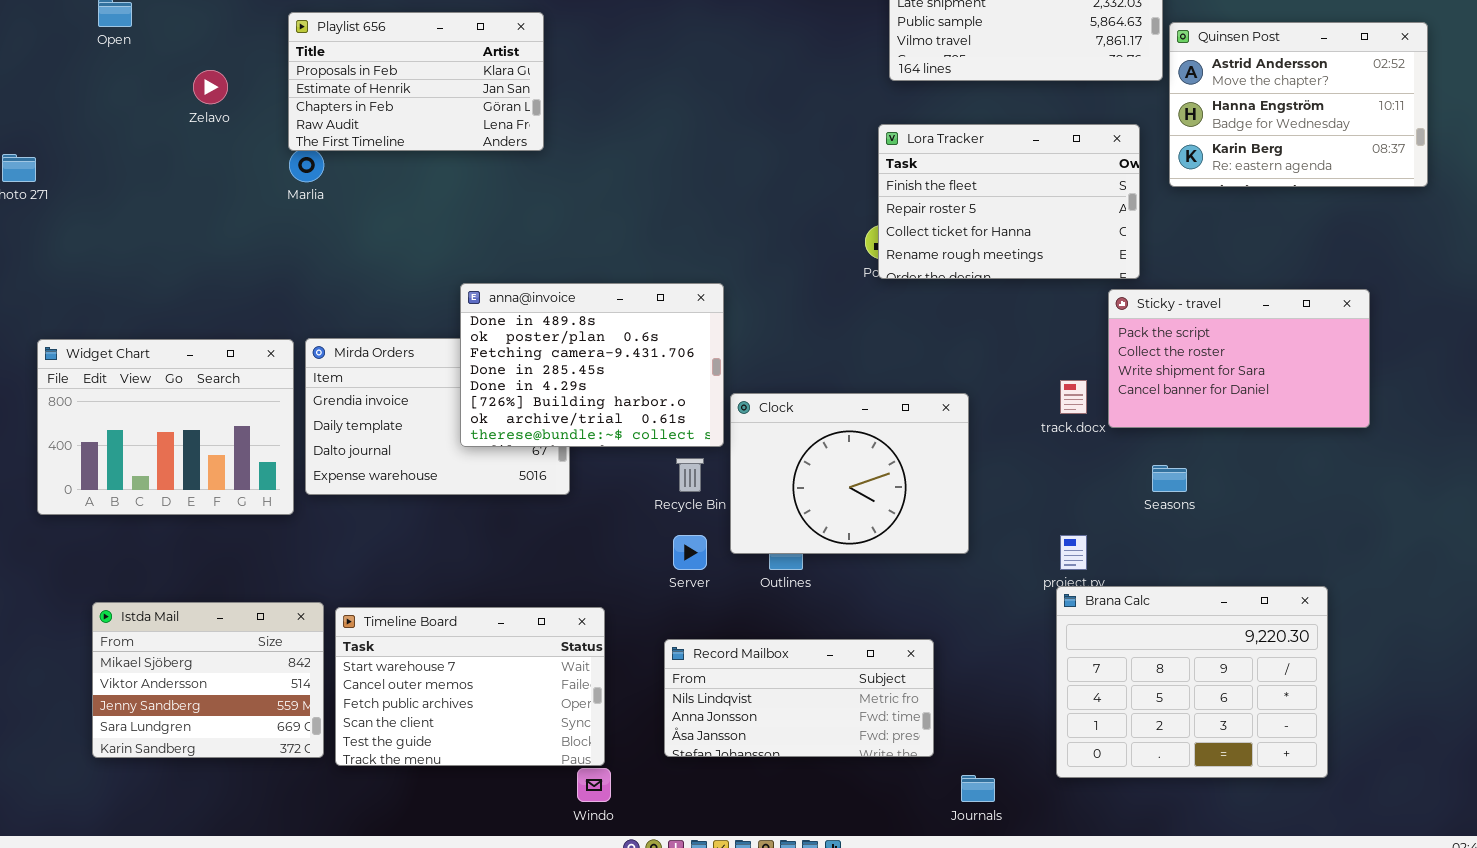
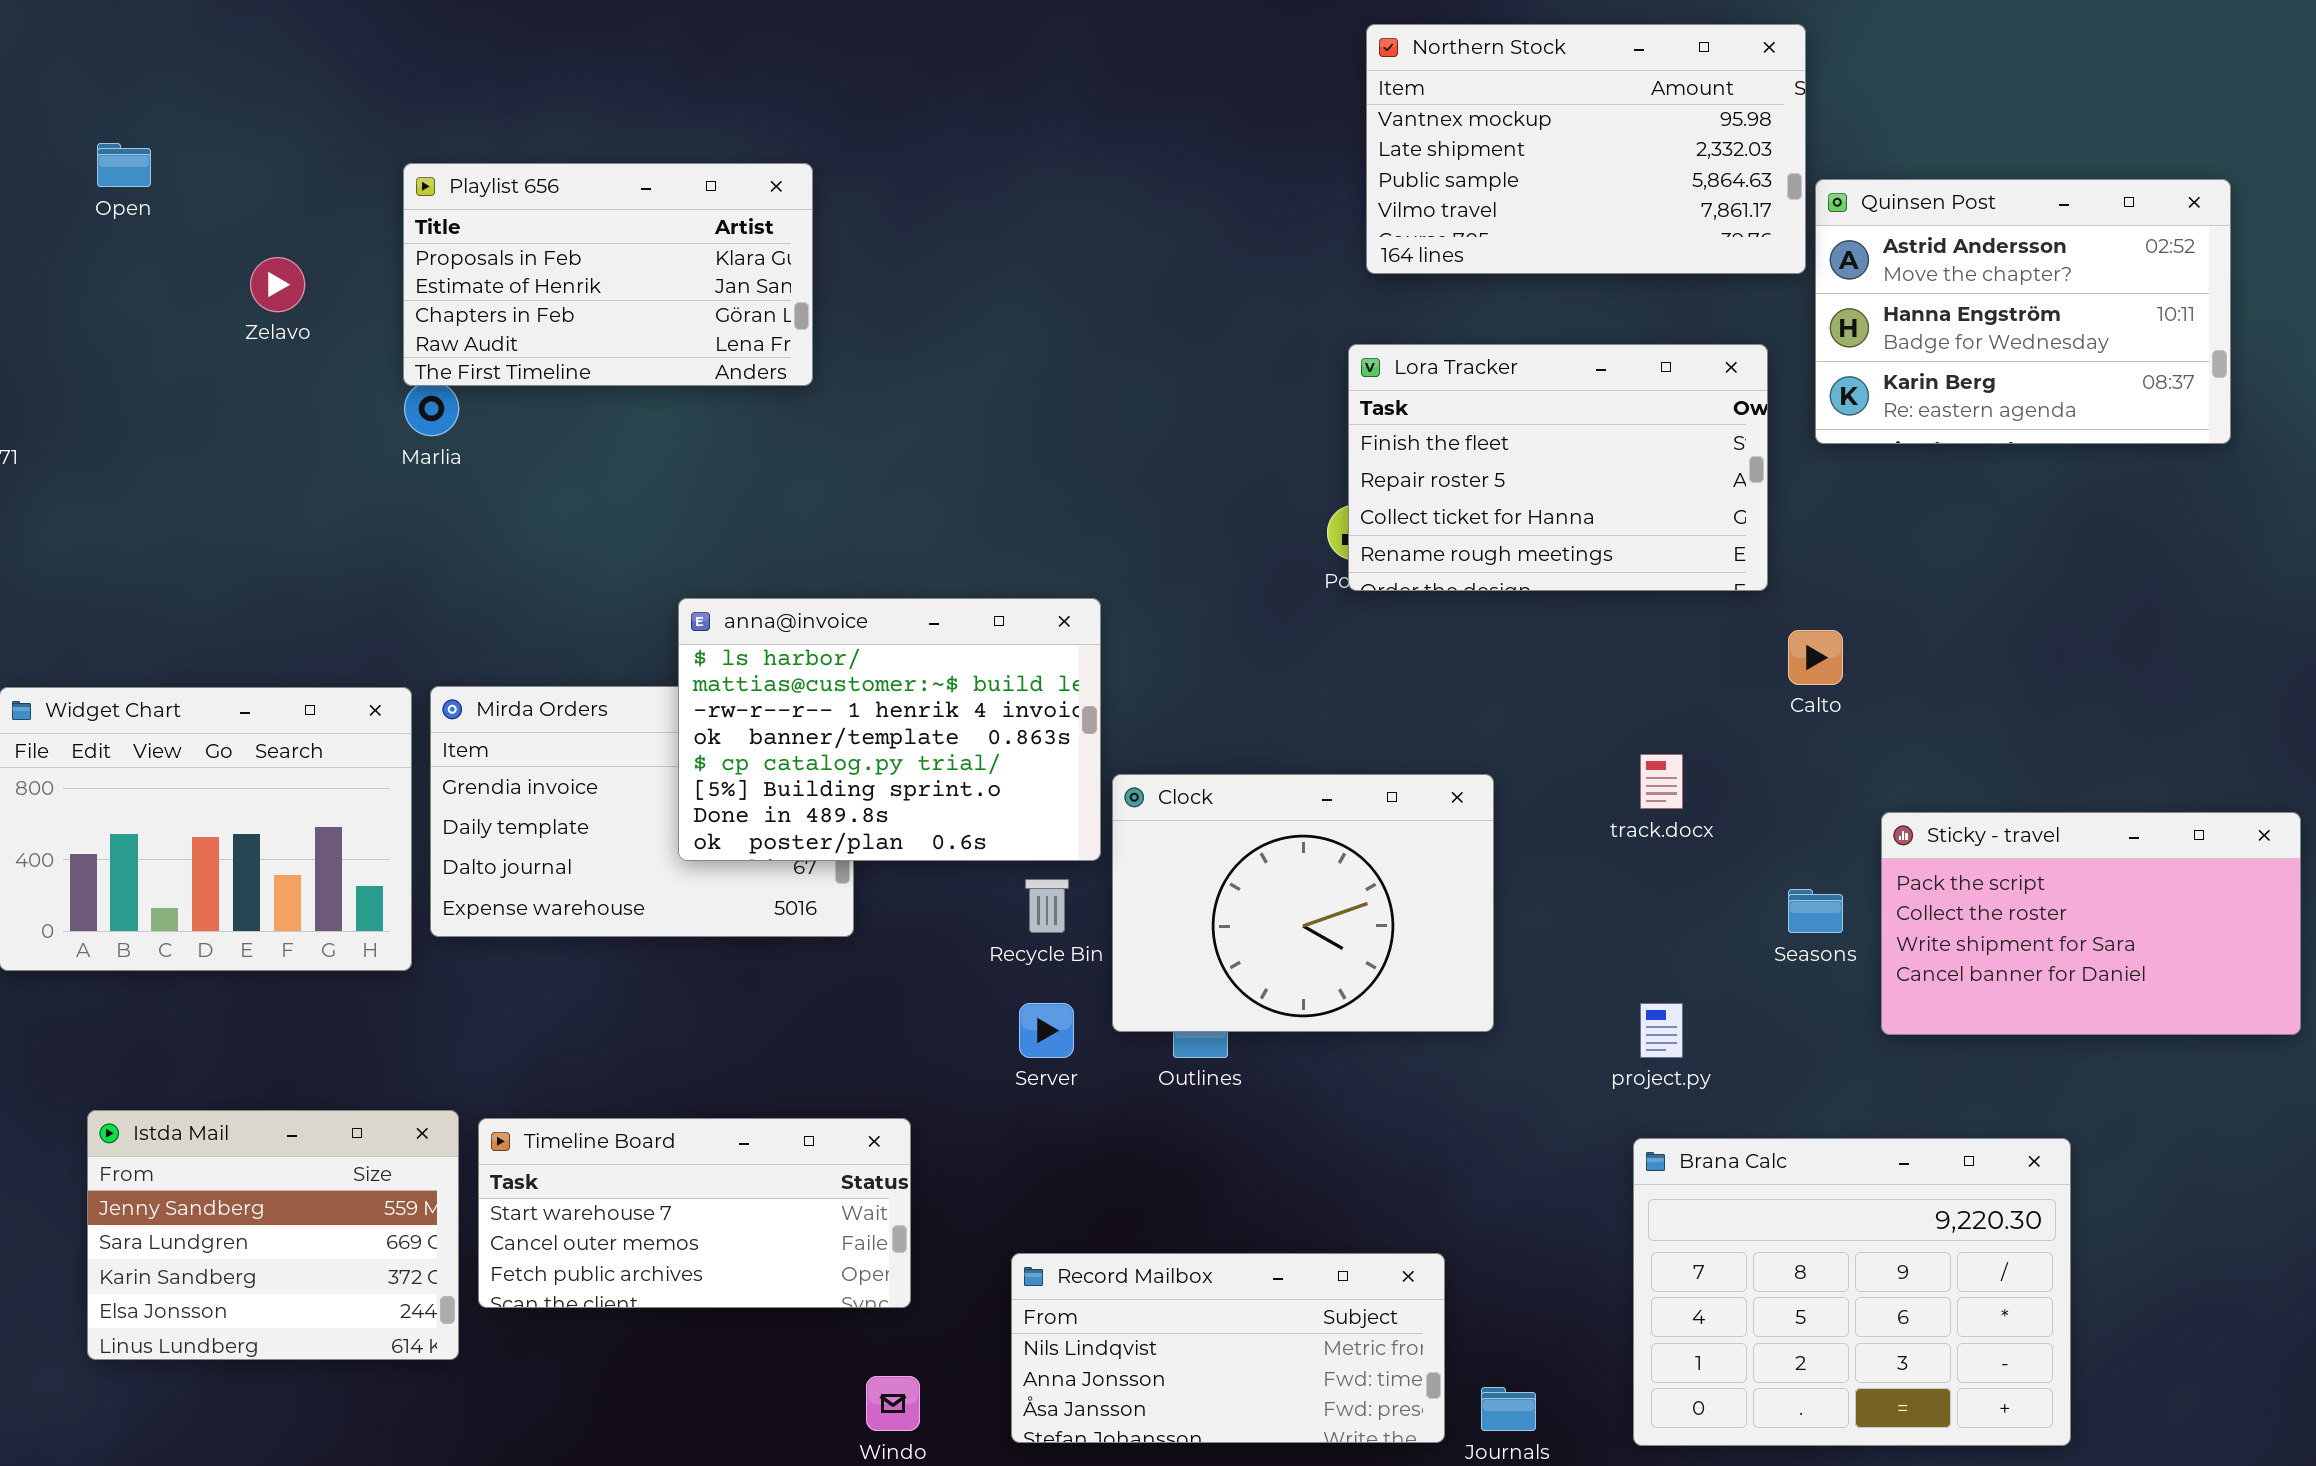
anna@invoice: [460,283,724,447] -> [678,598,1101,861], scrolled up 6 rows
Sticky - travel: [1108,289,1370,428] -> [1881,812,2301,1035], moved
Brana Calc: [1056,586,1328,778] -> [1633,1138,2071,1446], moved
Istda Mail: [92,602,324,758] -> [87,1110,459,1360], scrolled down 2 rows
Timeline Board: [335,607,605,766] -> [478,1118,911,1308], resized
Record Mailbox: [664,639,934,757] -> [1011,1253,1445,1443], moved

